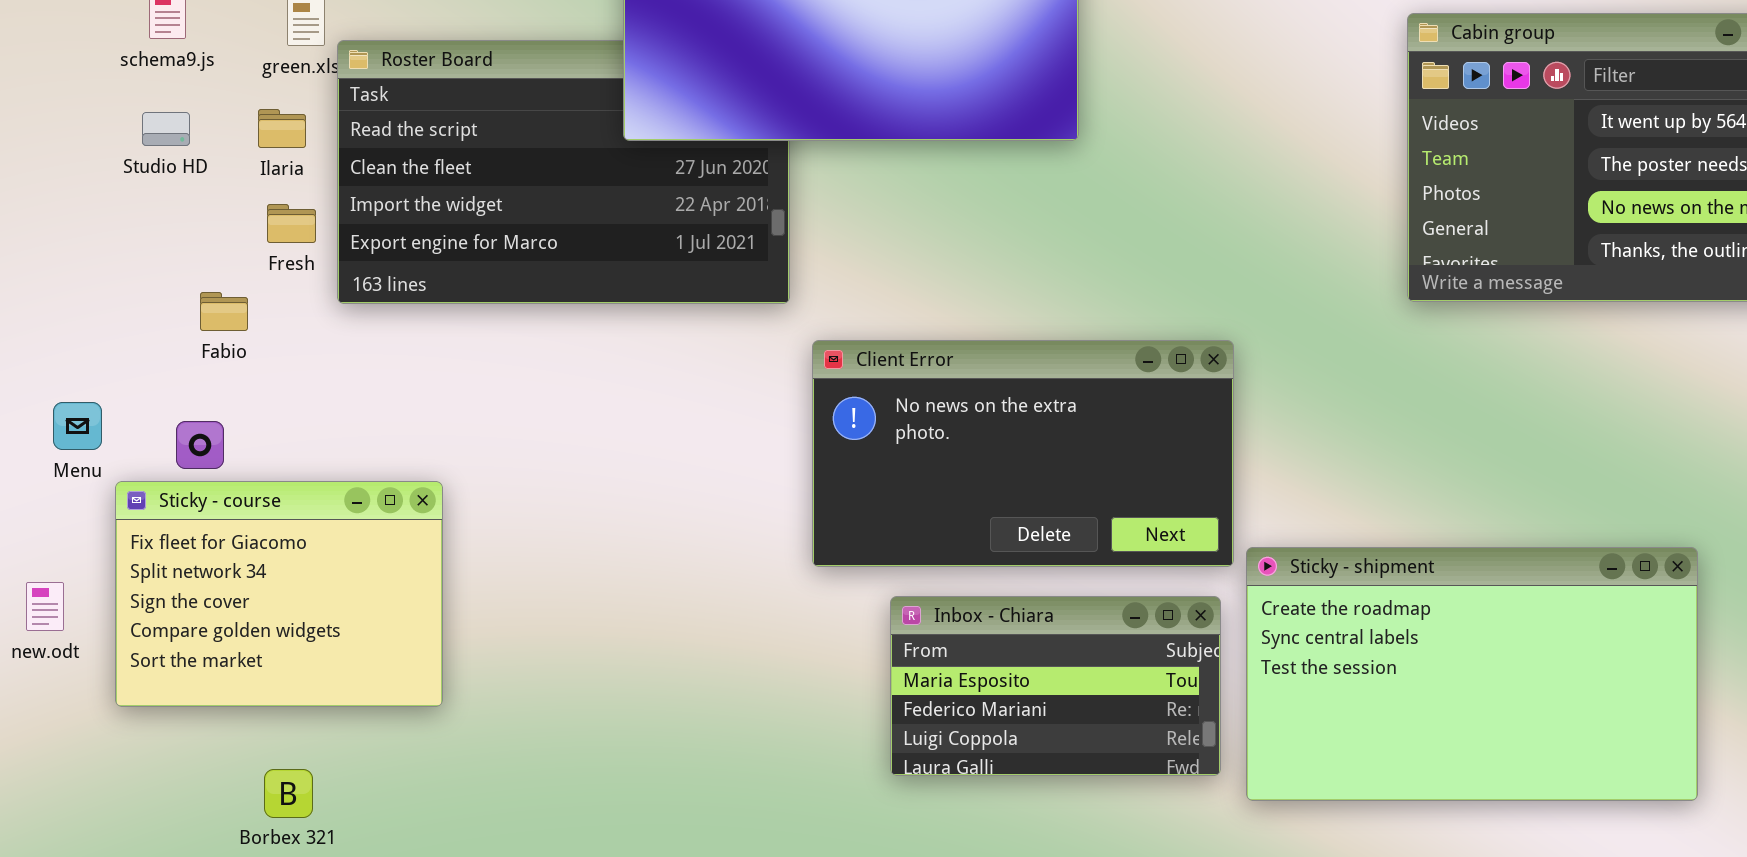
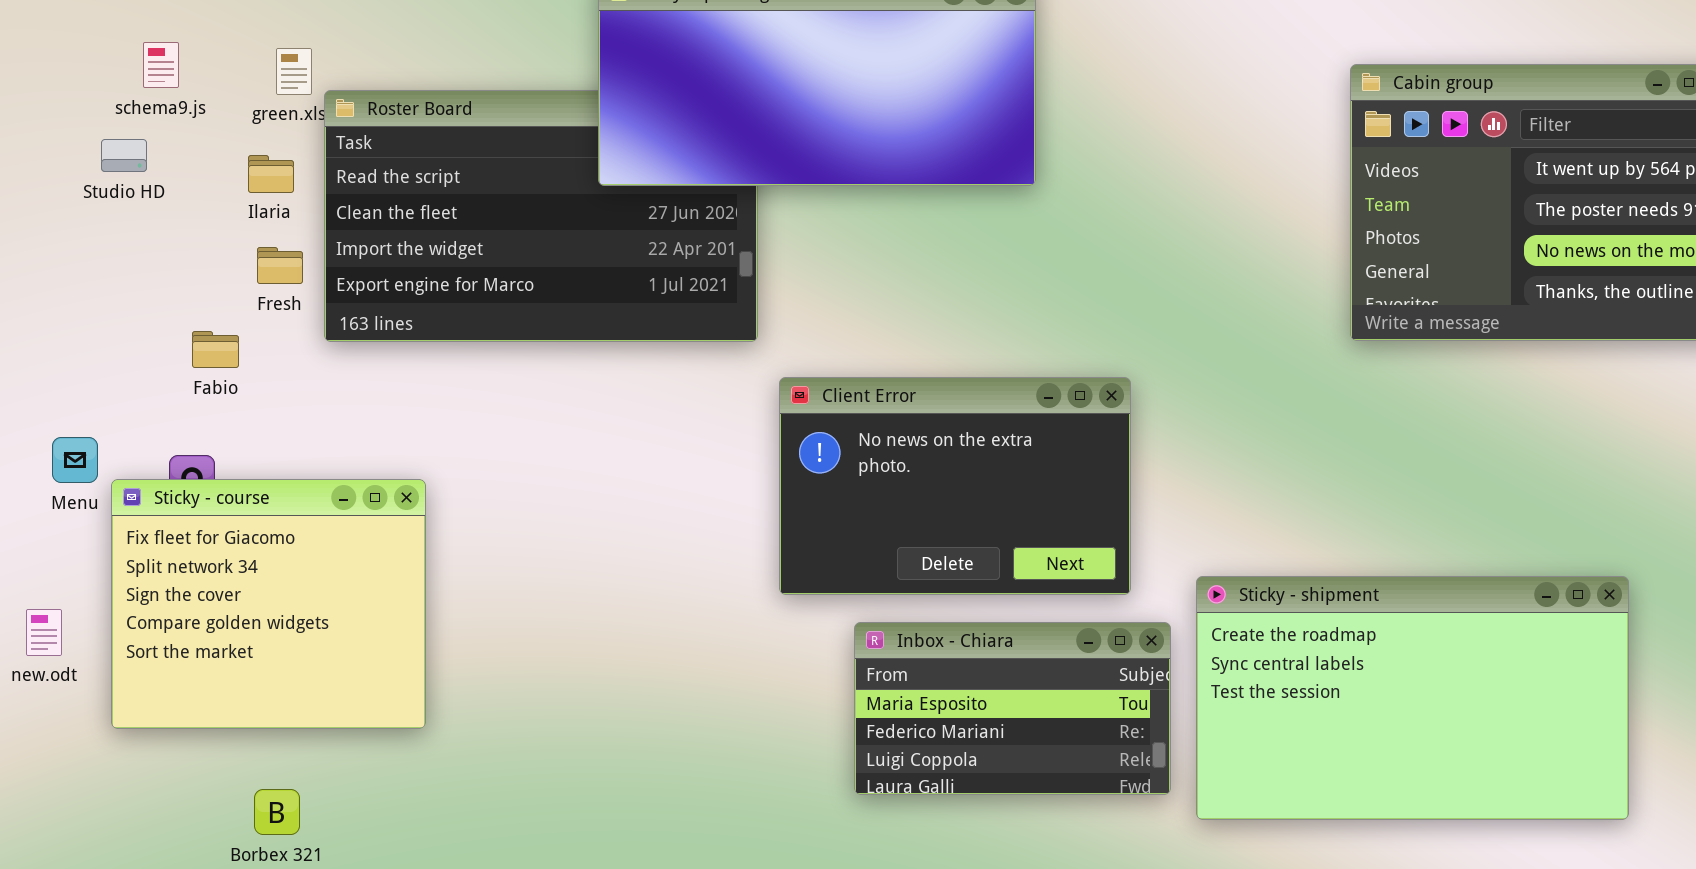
Studio HD: [142,112,190,146] -> [101,139,147,172], moved
Client Error: [812,340,1234,567] -> [779,377,1131,595], resized
Sticky - course: [115,481,443,707] -> [111,479,426,729], resized

